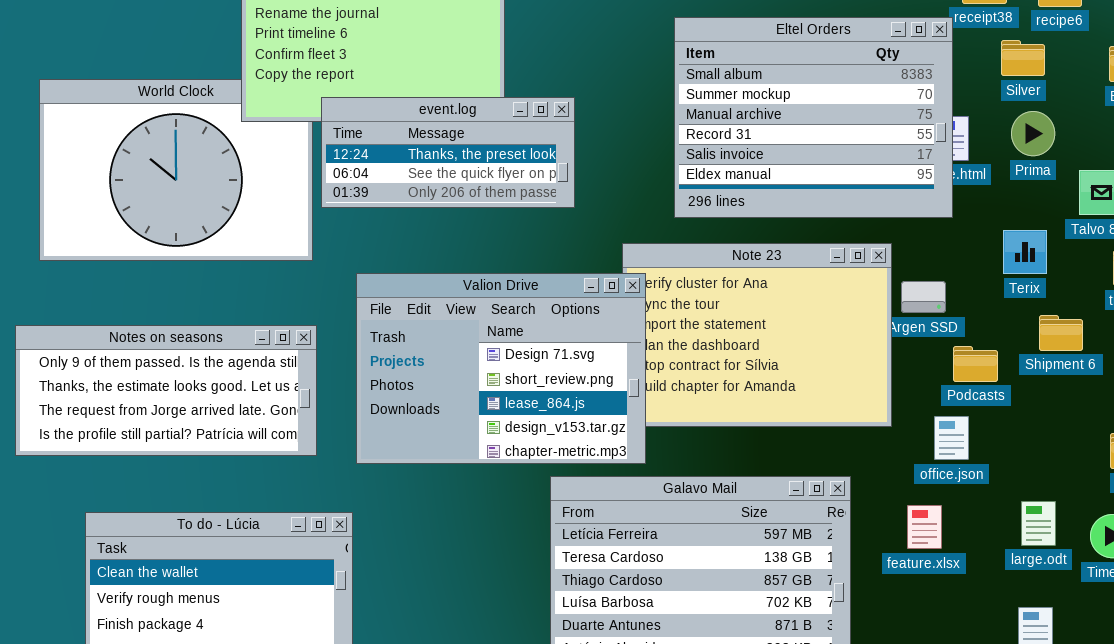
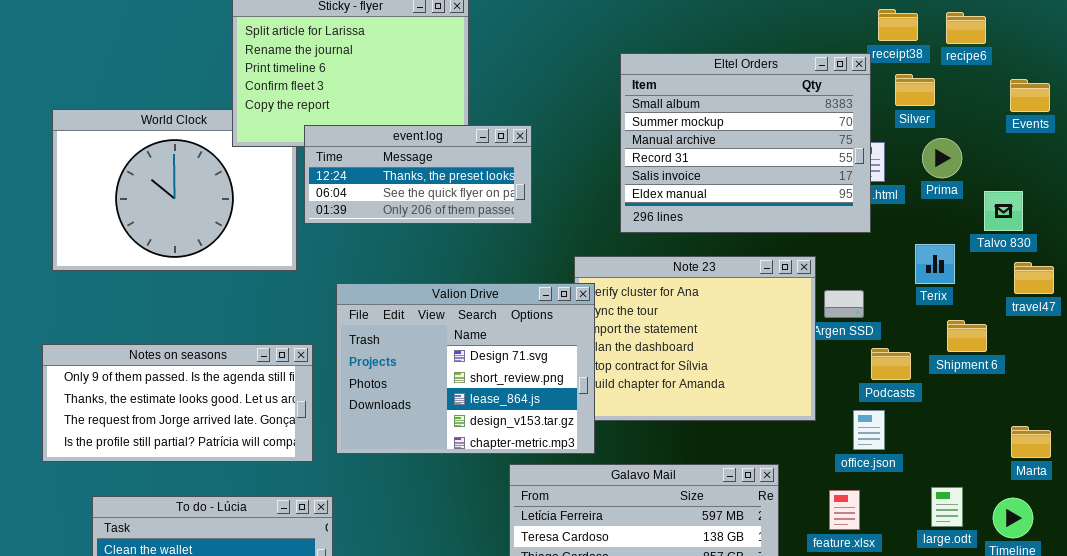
Silver: [1001,40,1045,76] -> [895,74,935,106], moved
Notes on seasons: [15,325,317,456] -> [42,344,313,462], moved

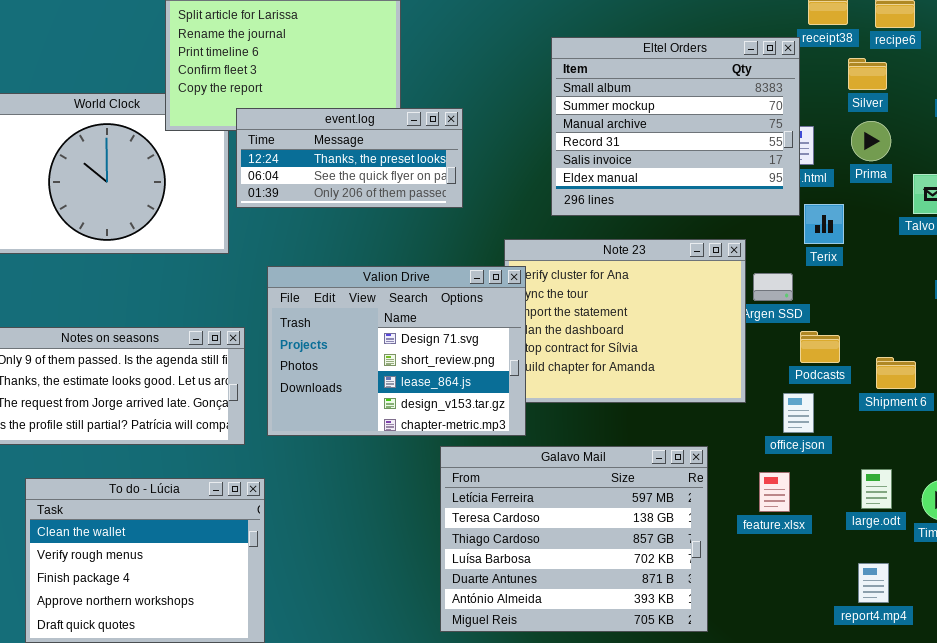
Silver: [895,74,935,106] -> [848,58,887,90], moved
Terix: [915,244,955,284] -> [804,204,844,244], moved
Shipment 6: [947,320,987,352] -> [876,357,916,389], moved

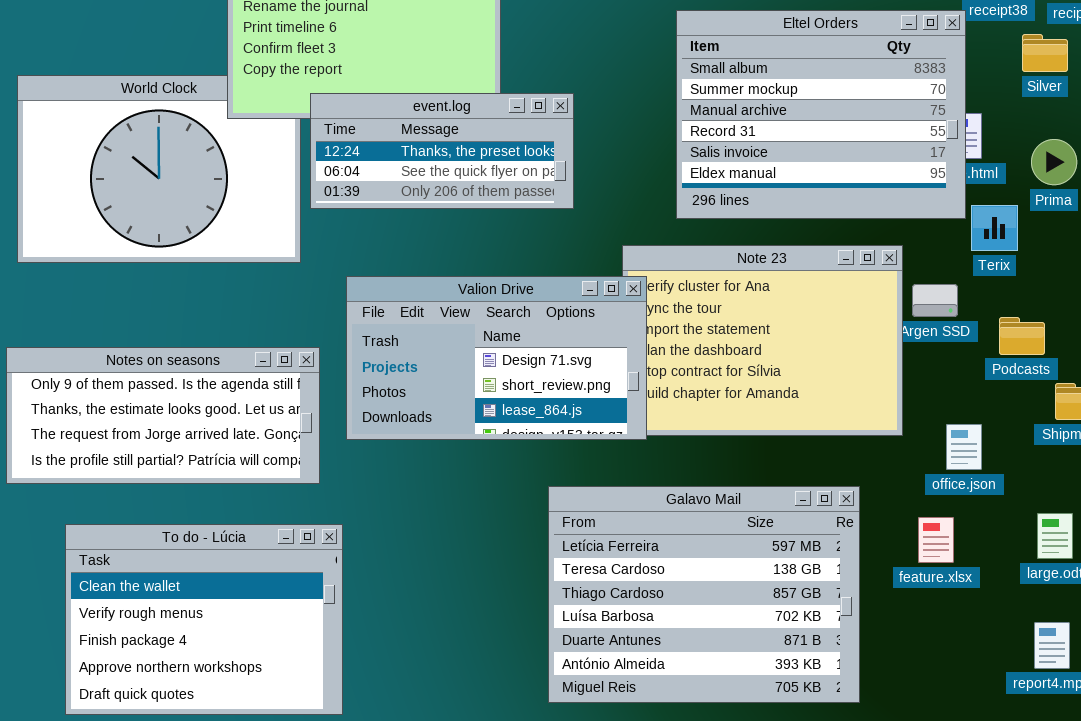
Prima: [851,121,891,161] -> [1031,139,1077,185], moved
Valion Drive: [267,266,526,436] -> [346,276,647,440], resized
Podcasts: [800,331,840,363] -> [999,317,1045,355], moved

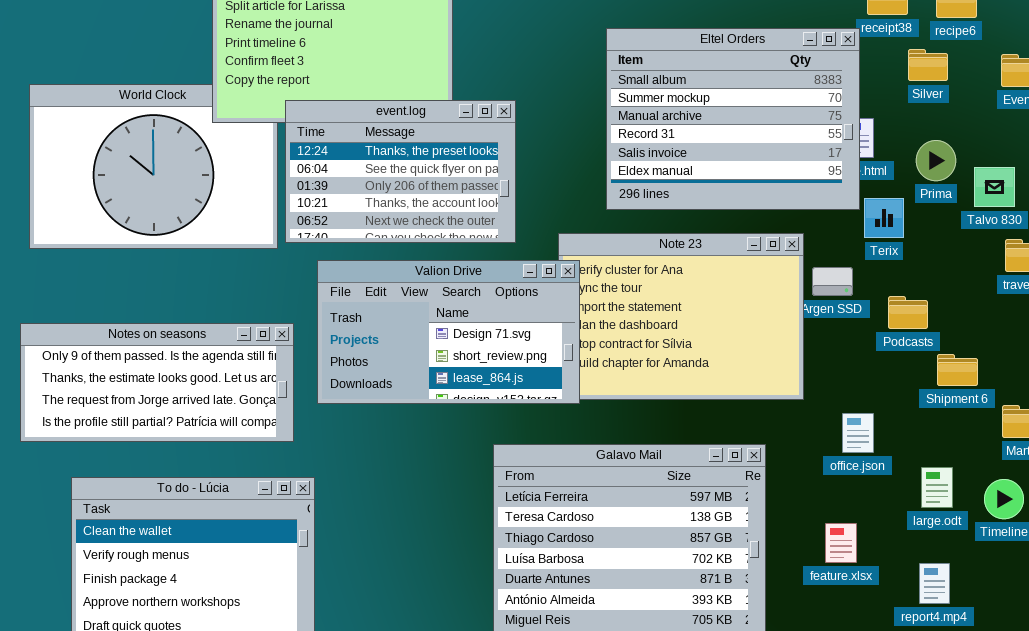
event.log: [310,93,574,209] -> [285,100,516,243], resized
office.json: [946,424,982,470] -> [842,413,874,453], moved
feature.xlsx: [918,517,954,563] -> [825,523,857,563], moved

